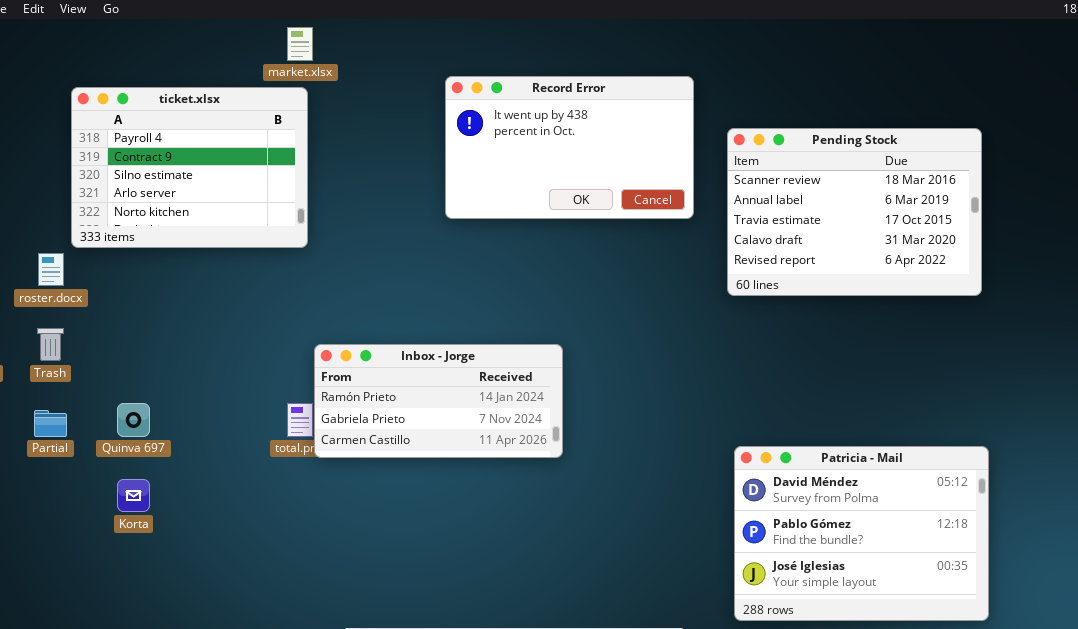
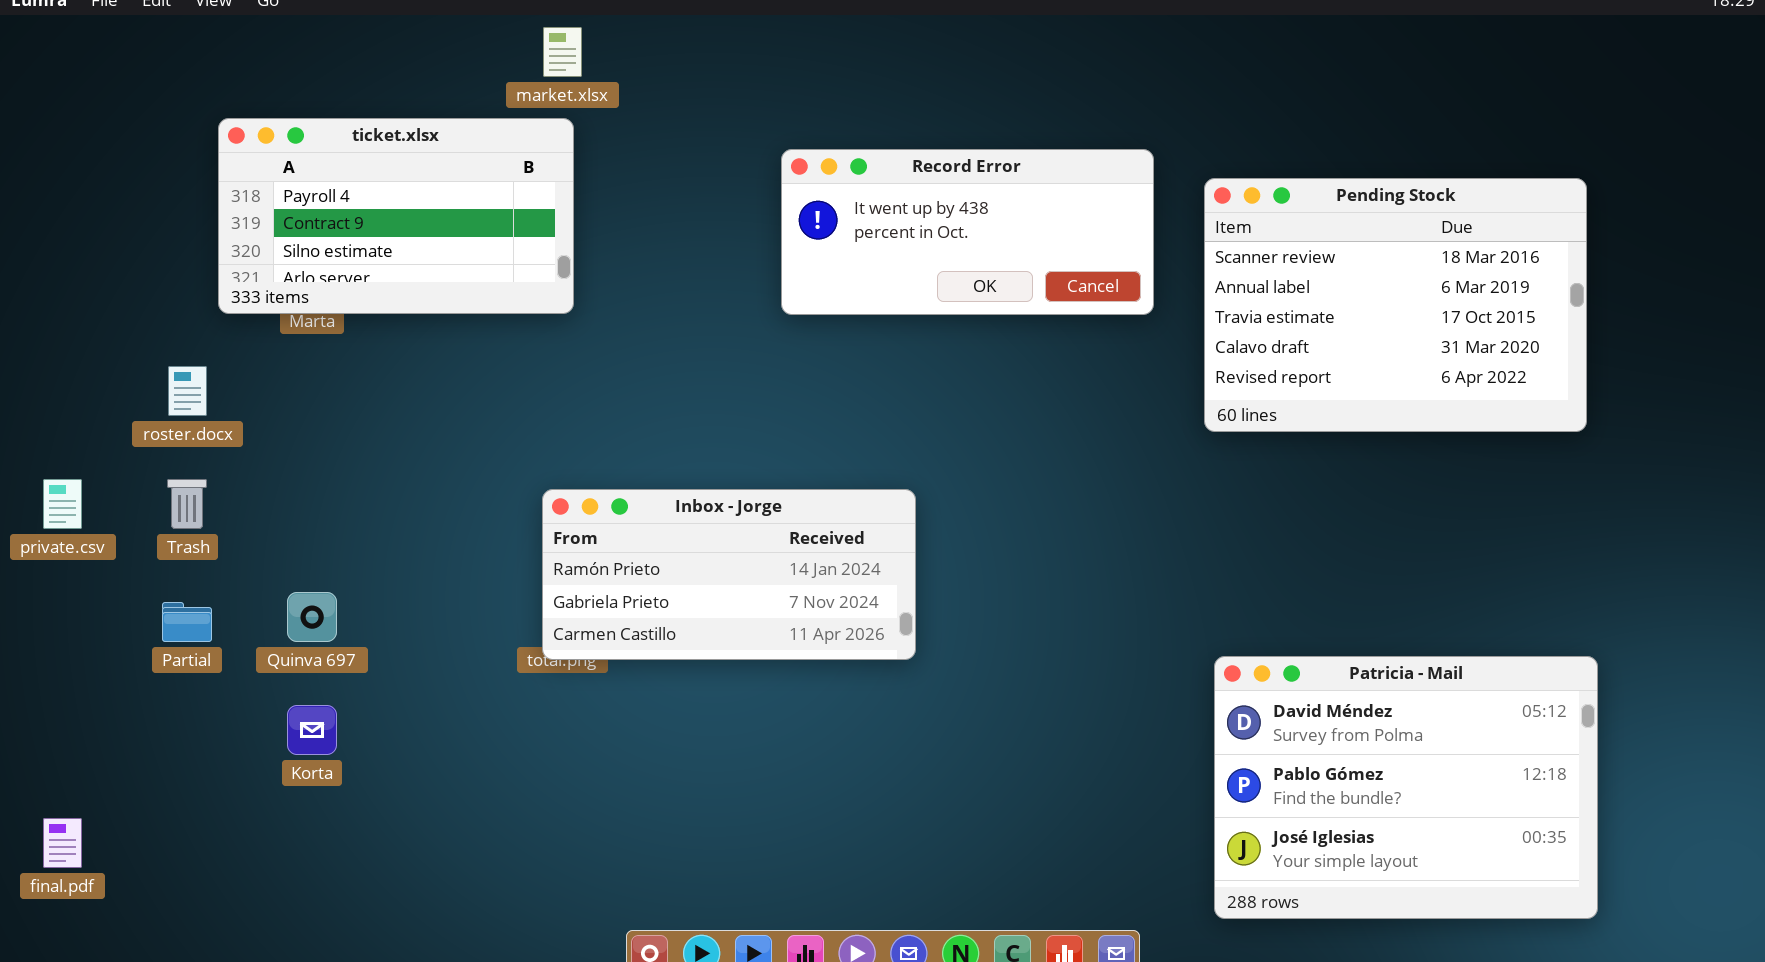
Record Error: [445,76,694,219] -> [781,149,1154,315], resized
ticket.xlsx: [71,87,308,248] -> [218,118,574,314], resized
Inbox - Jorge: [314,344,563,458] -> [542,489,916,660], moved

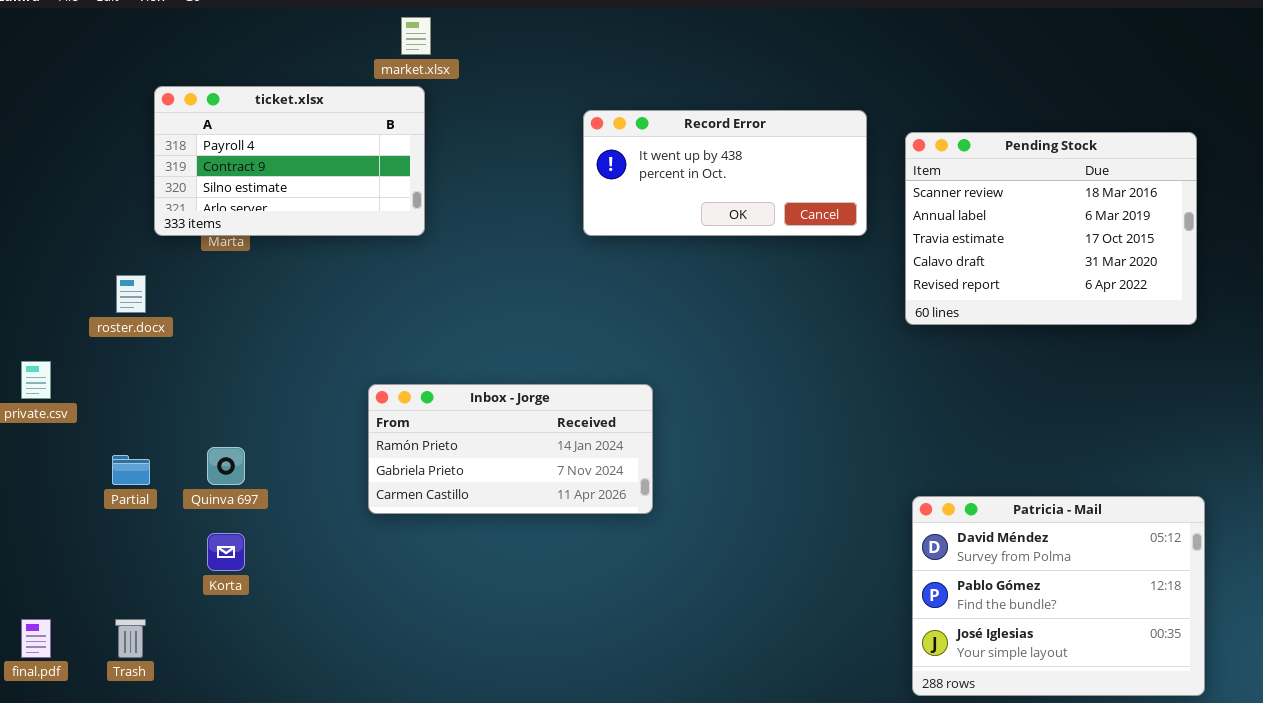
Trash: [167,479,207,529] -> [115,619,146,658], moved
Inbox - Jorge: [542,489,916,660] -> [368,384,653,514], moved

